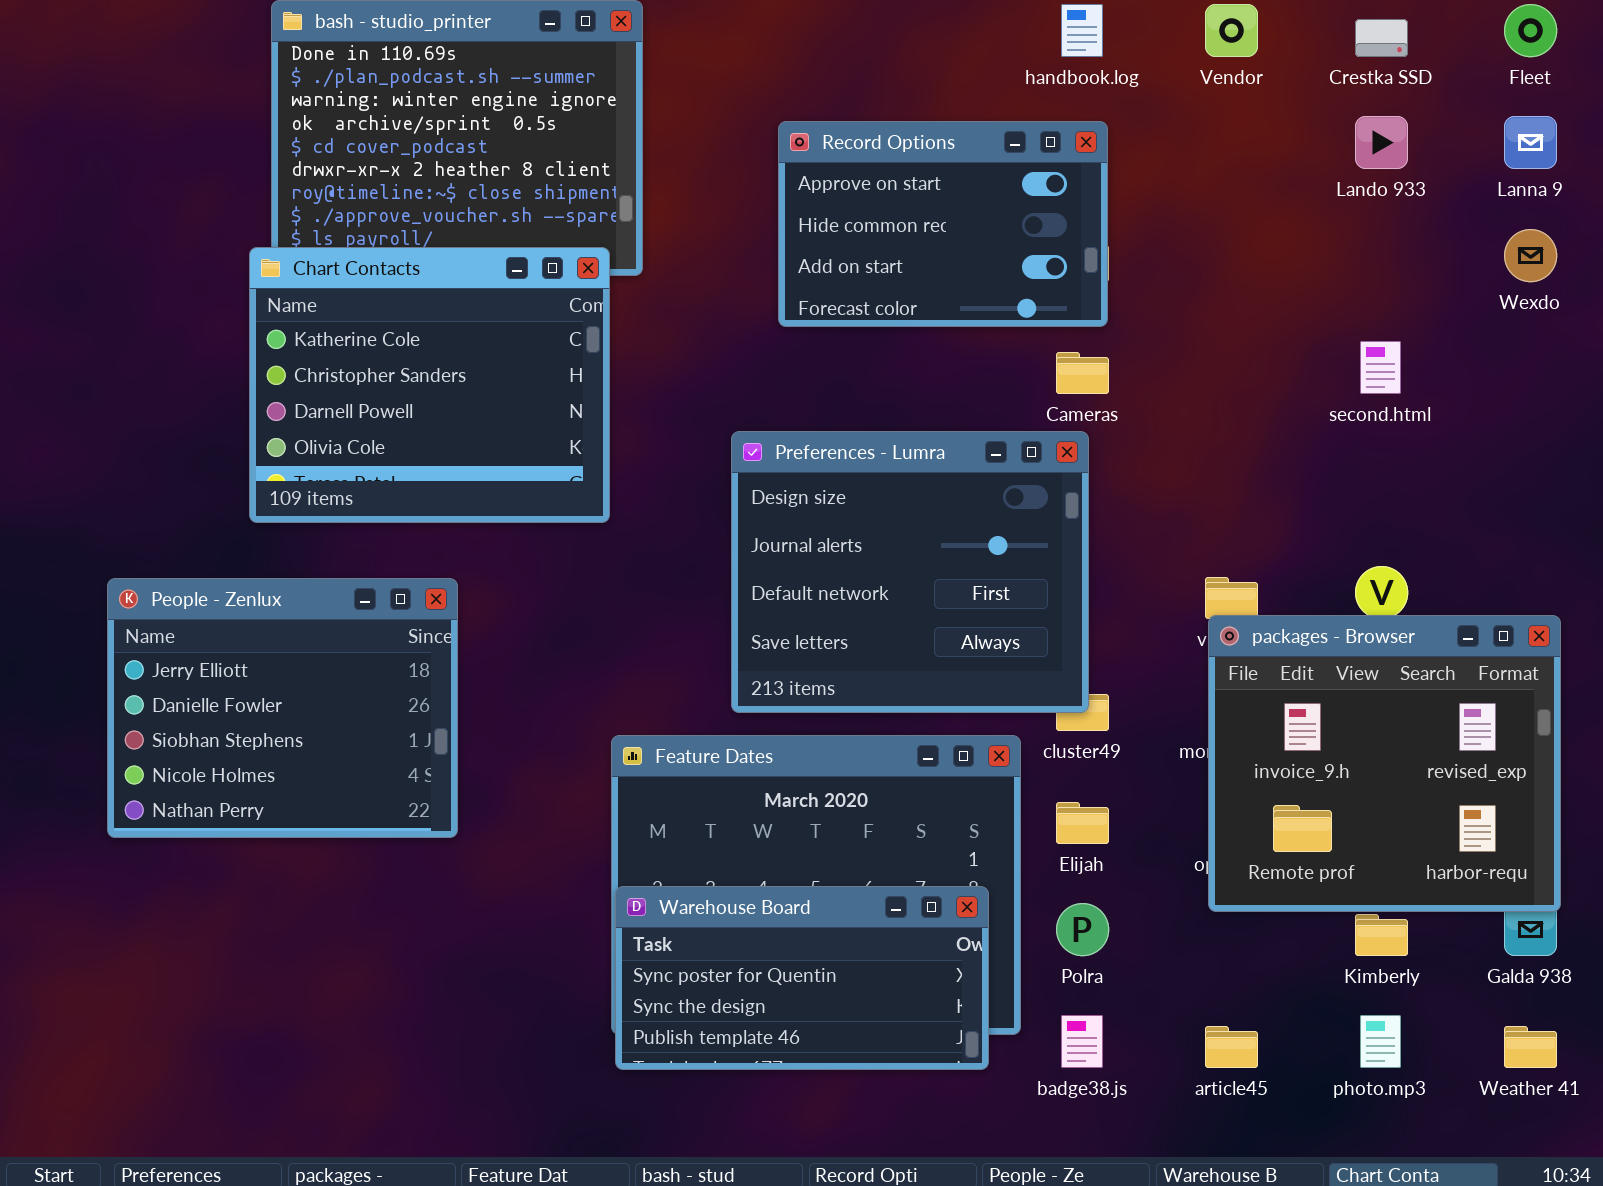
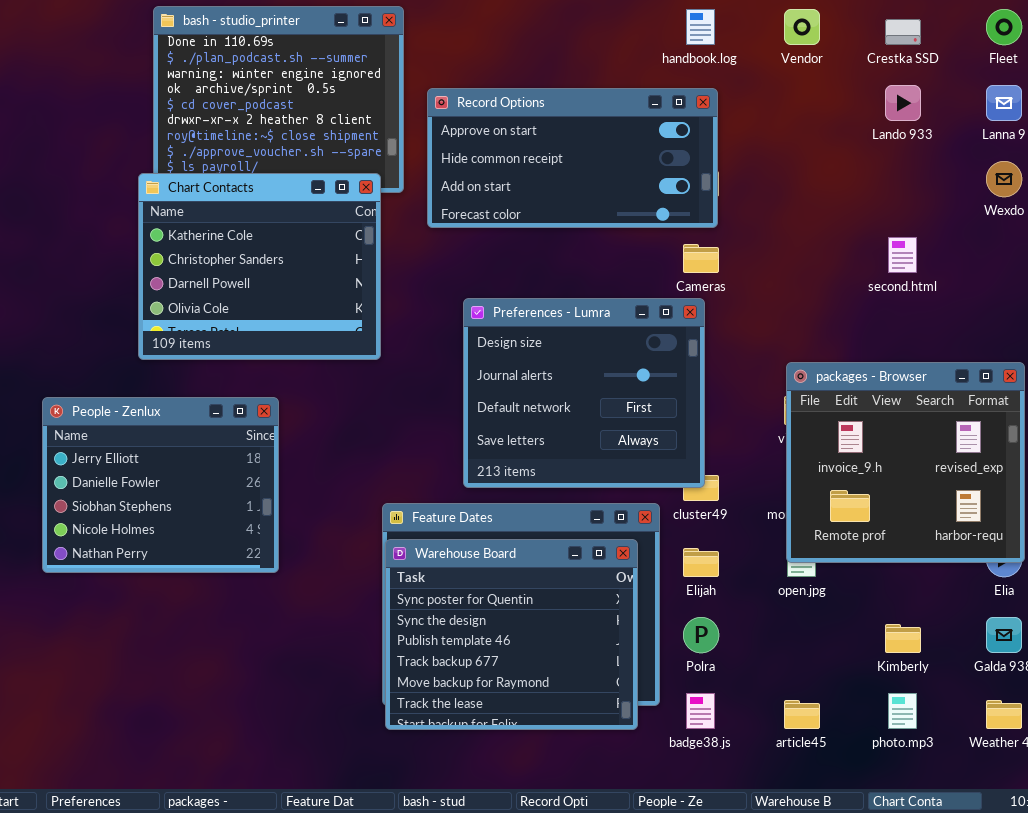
Record Options: [778,121,1108,327] -> [427,88,718,228], resized
packages - Browser: [1208,615,1561,912] -> [786,362,1025,563], moved
Warehouse Board: [615,886,989,1070] -> [385,539,638,730], resized

